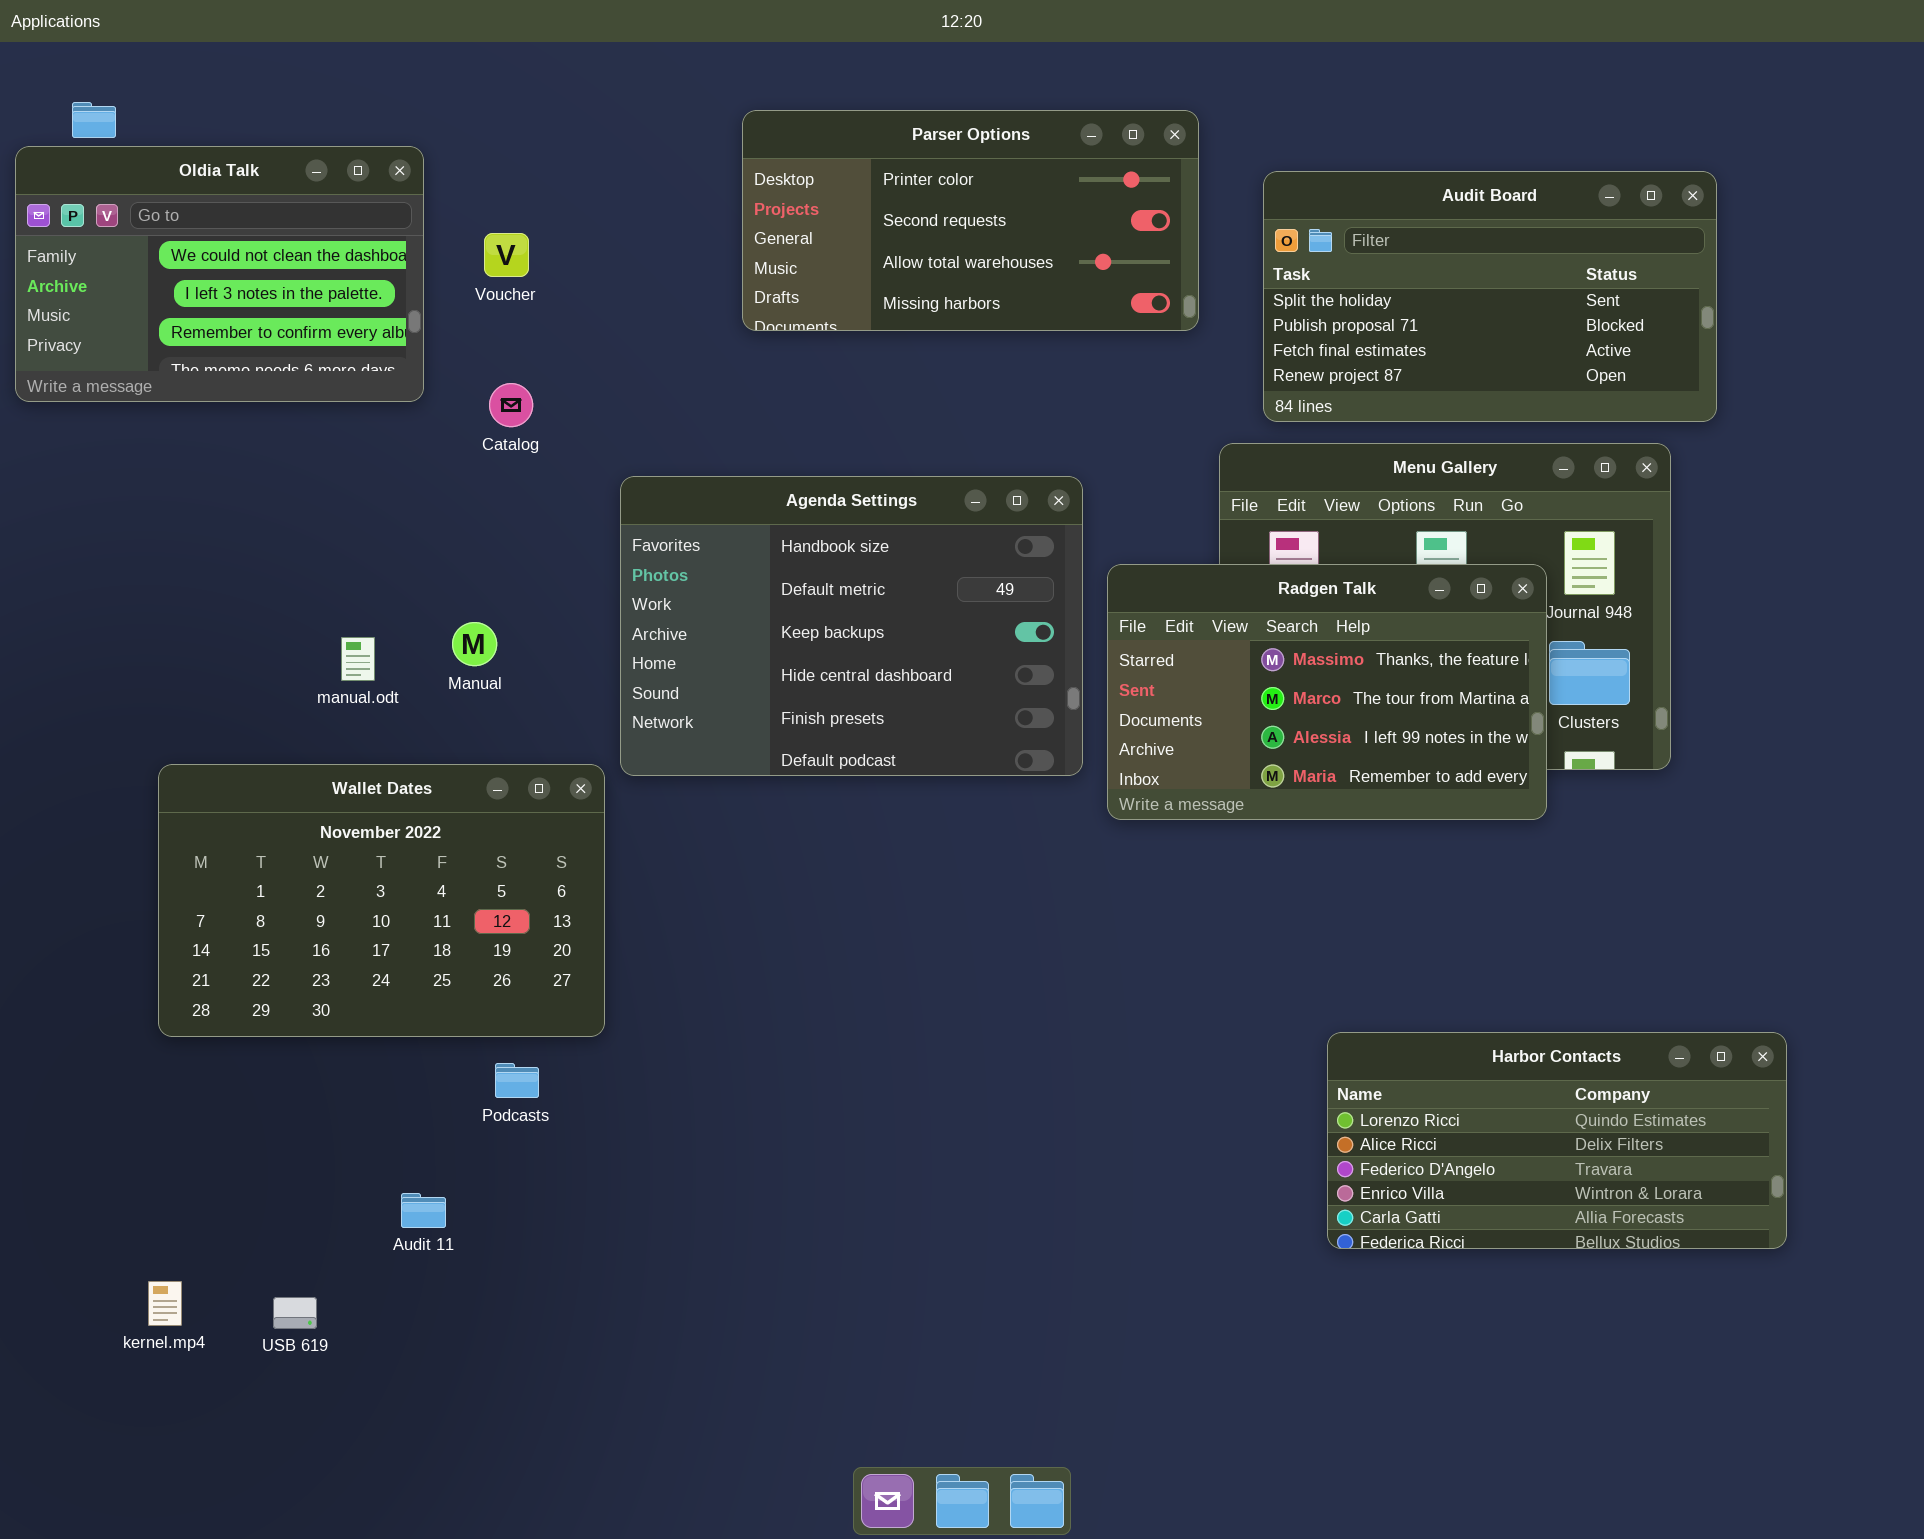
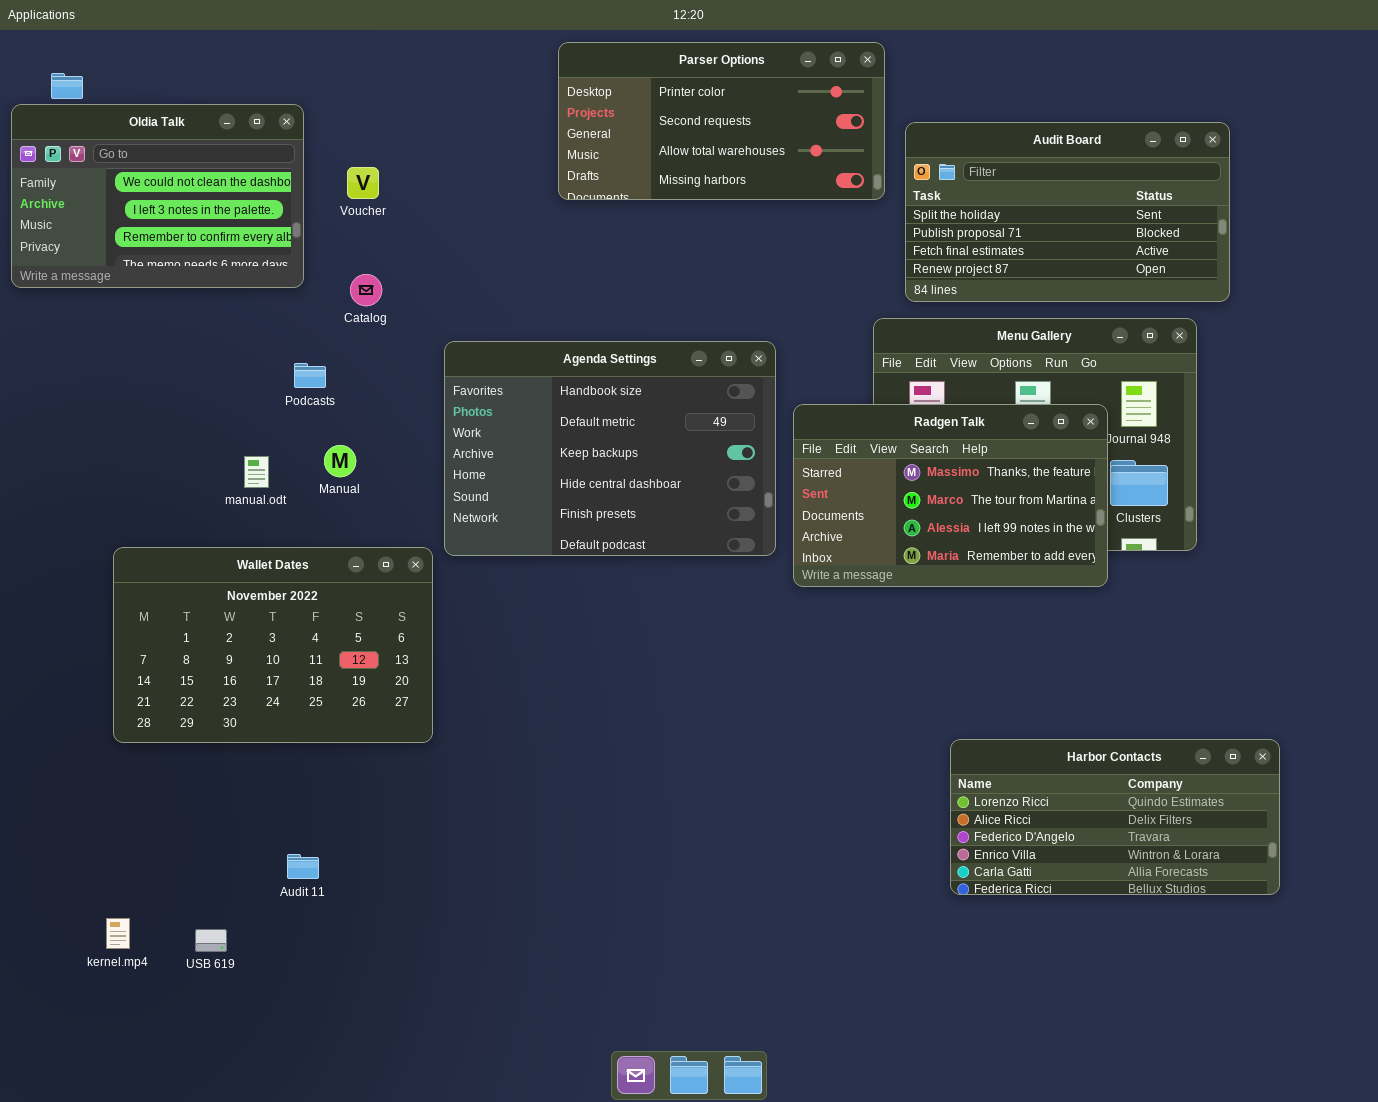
Parser Options: [742,110,1199,331] -> [558,42,885,200], moved
Podcasts: [495,1063,539,1098] -> [294,363,326,388], moved

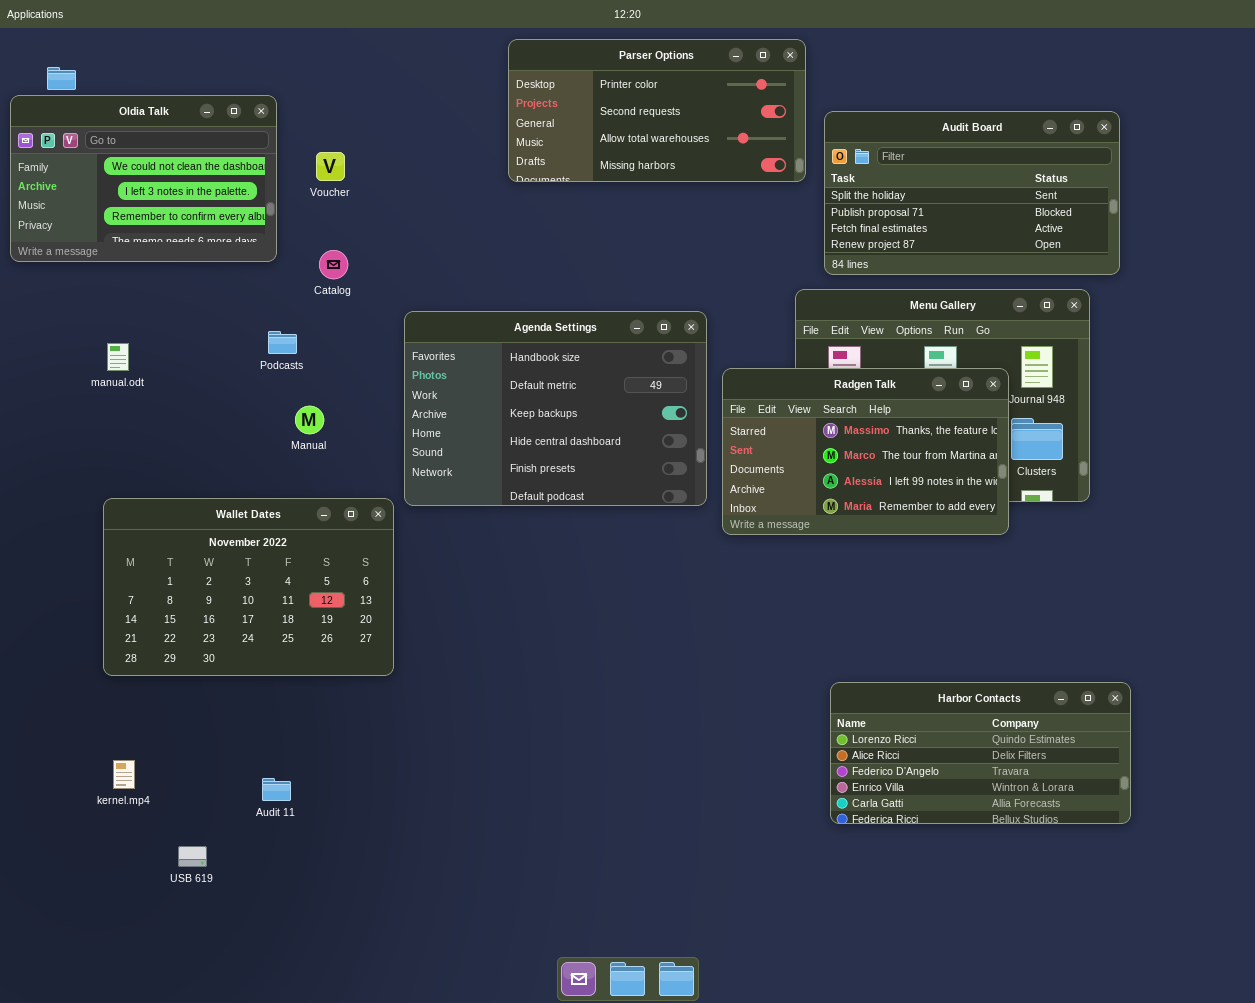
manual.odt: [244,456,269,488] -> [107,343,129,371], moved
Harbor Contacts: [950,739,1280,895] -> [830,682,1131,824], moved
kernel.mp4: [106,918,130,949] -> [113,760,135,789], moved

